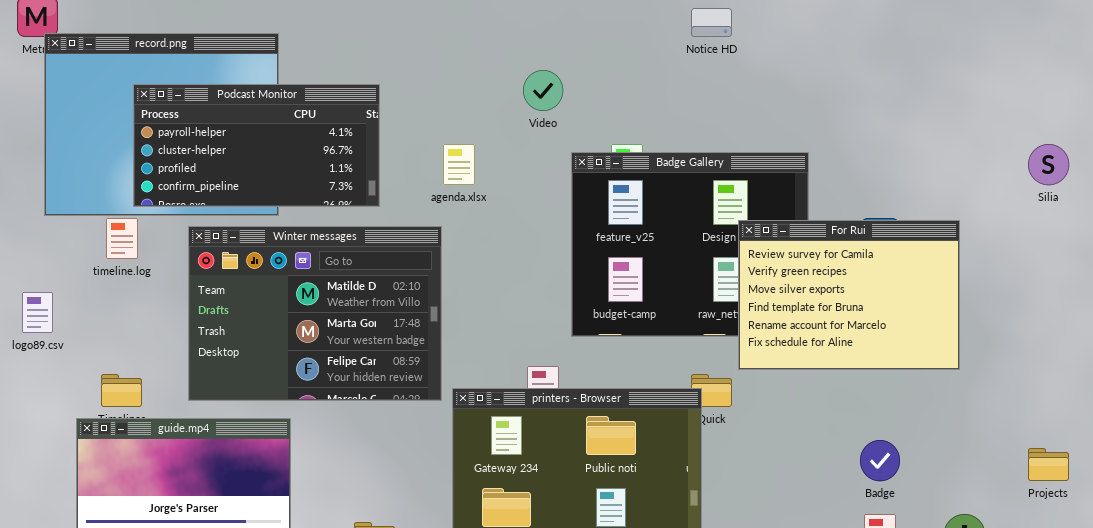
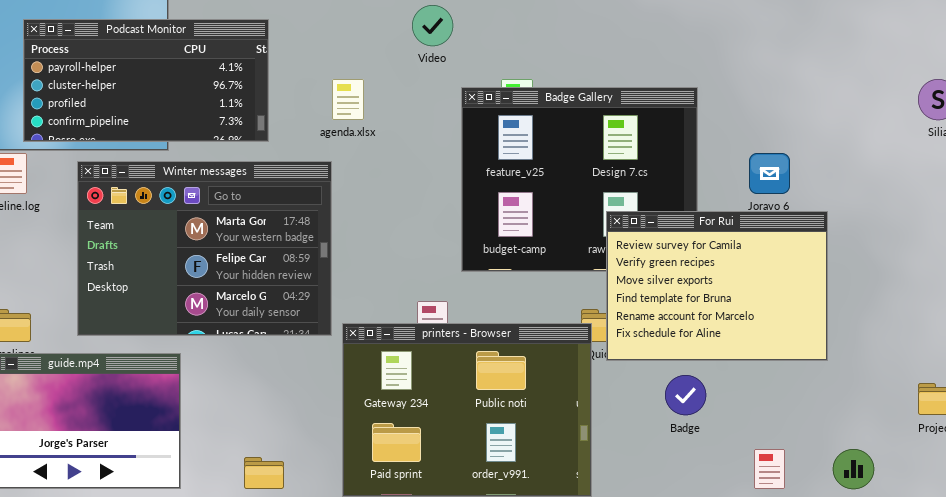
For Rui: [738,220,960,370] -> [606,211,828,361], moved
Winter messages: [188,226,442,401] -> [77,161,332,336], scrolled down 1 row
Badge: [860,440,900,481] -> [665,375,706,415], moved

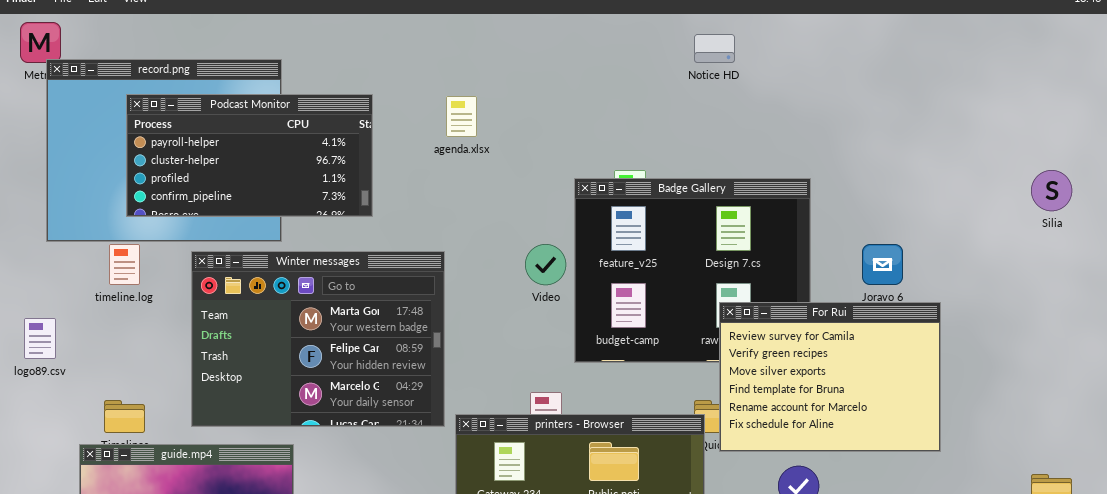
Video: [412,5,453,46] -> [525,244,566,285], moved
Podcast Monitor: [23,19,269,142] -> [126,94,373,217], moved
agenda.xlsx: [332,79,364,120] -> [446,96,477,137], moved

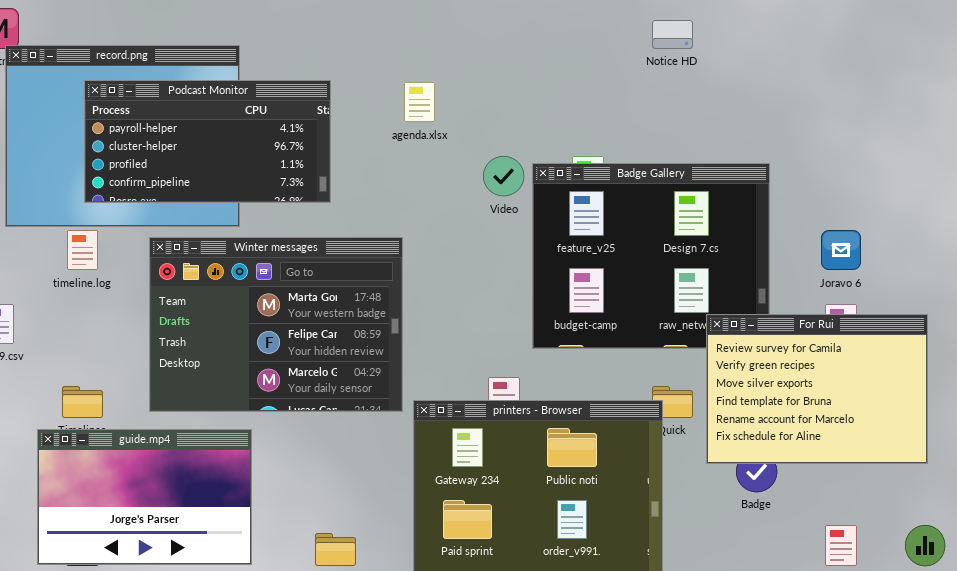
Video: [525,244,566,285] -> [483,156,524,196], moved
For Rui: [719,302,941,452] -> [706,314,928,464], moved

